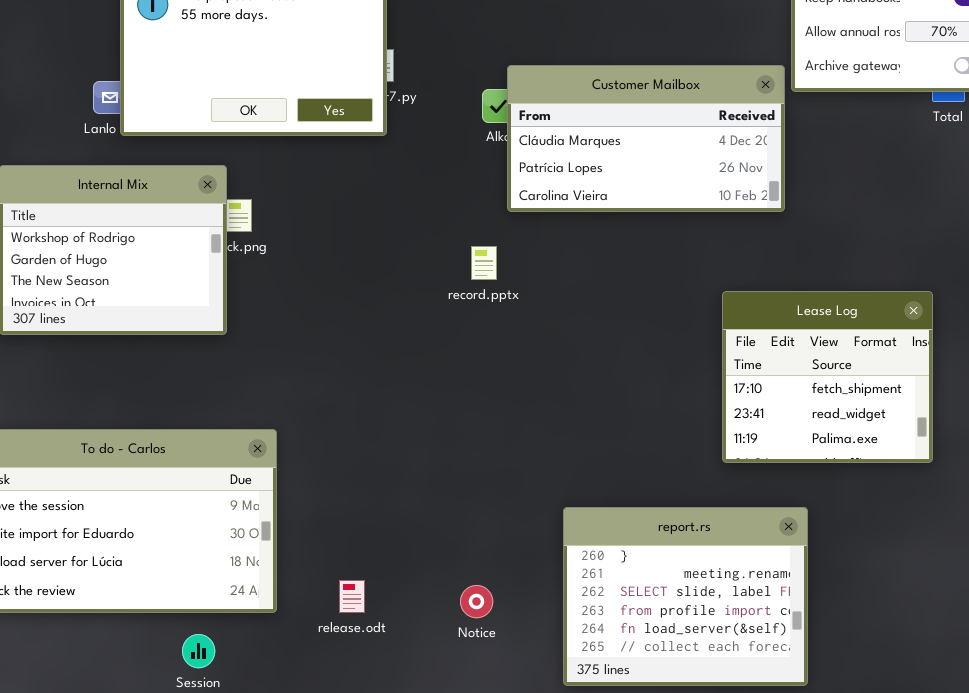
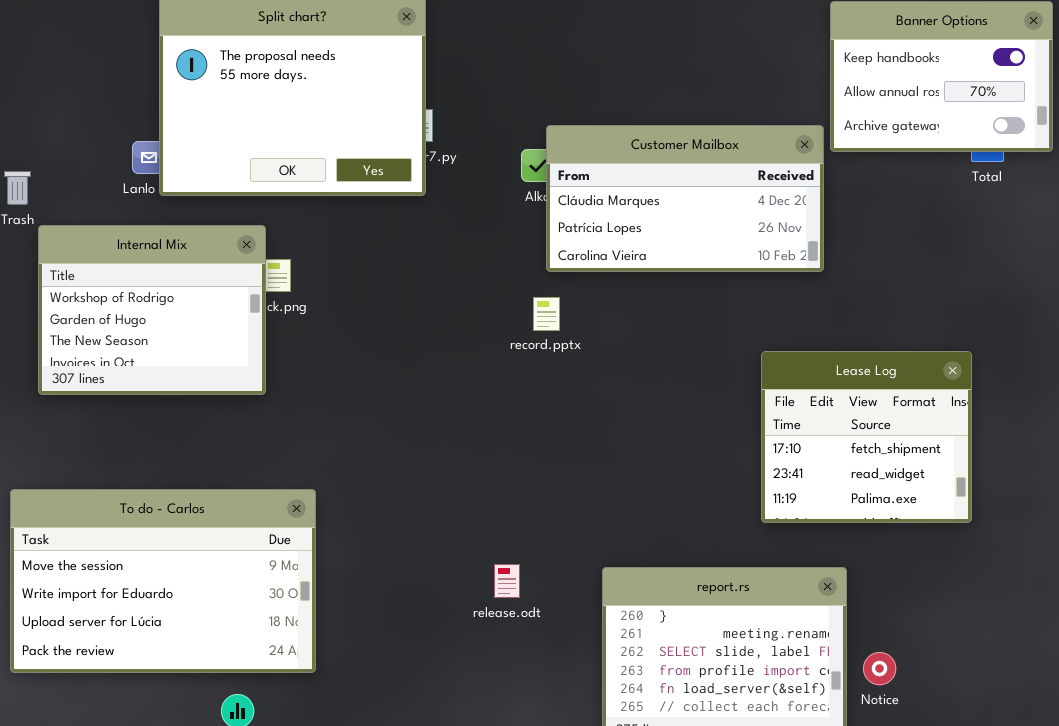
record.pptx: [471,246,497,280] -> [533,297,560,331], moved
release.odt: [339,580,365,613] -> [494,564,520,598], moved
Notice: [460,585,493,618] -> [863,652,896,685], moved

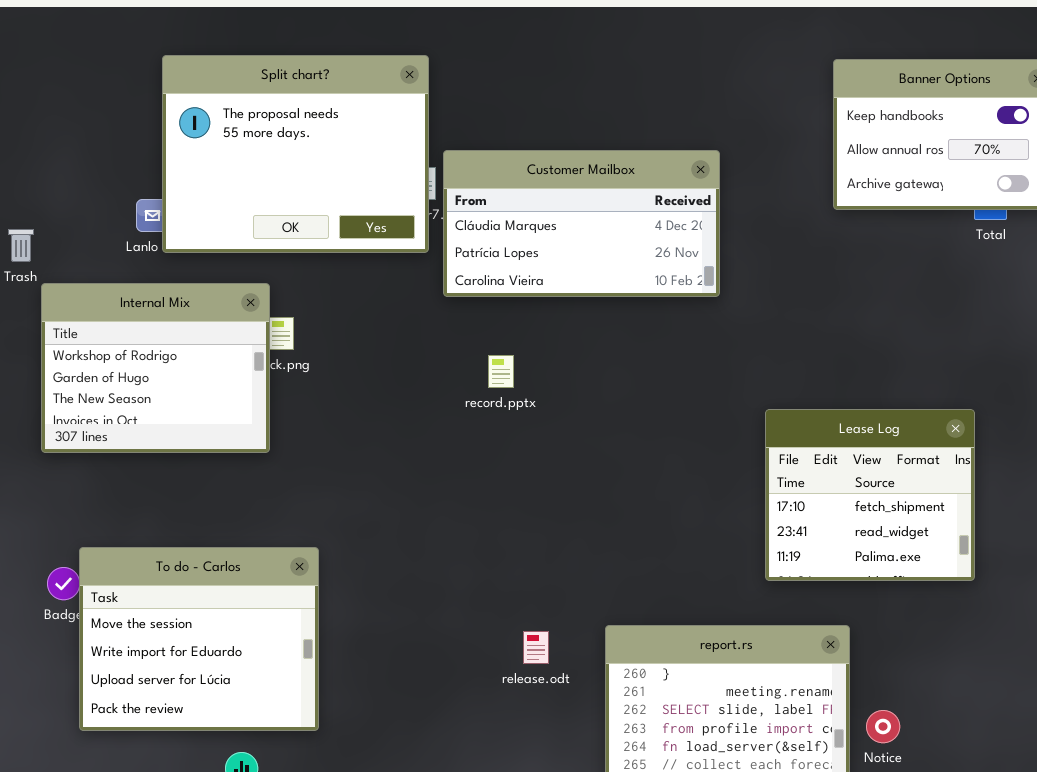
Customer Mailbox: [546,125,824,272] -> [443,150,720,297], moved
record.pptx: [533,297,560,331] -> [488,355,514,388], moved
To do - Carlos: [10,489,316,673] -> [79,547,319,731], resized
release.odt: [494,564,520,598] -> [523,631,549,664], moved

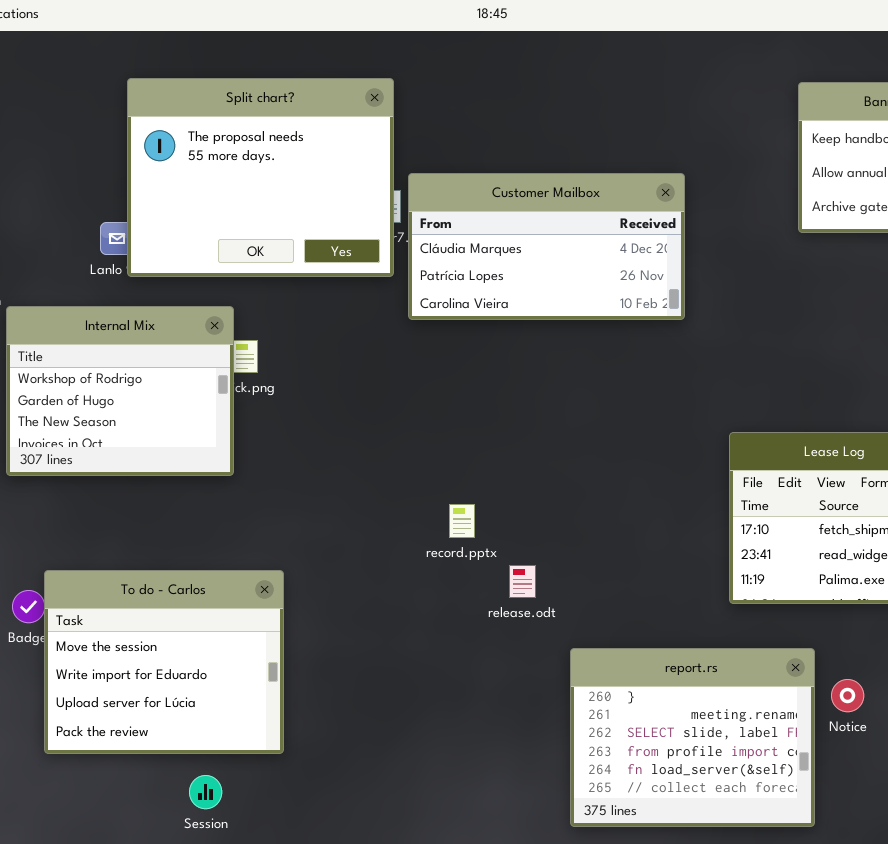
record.pptx: [488,355,514,388] -> [449,504,475,538], moved
release.odt: [523,631,549,664] -> [509,565,536,598], moved
Notice: [866,710,900,743] -> [831,679,864,712], moved

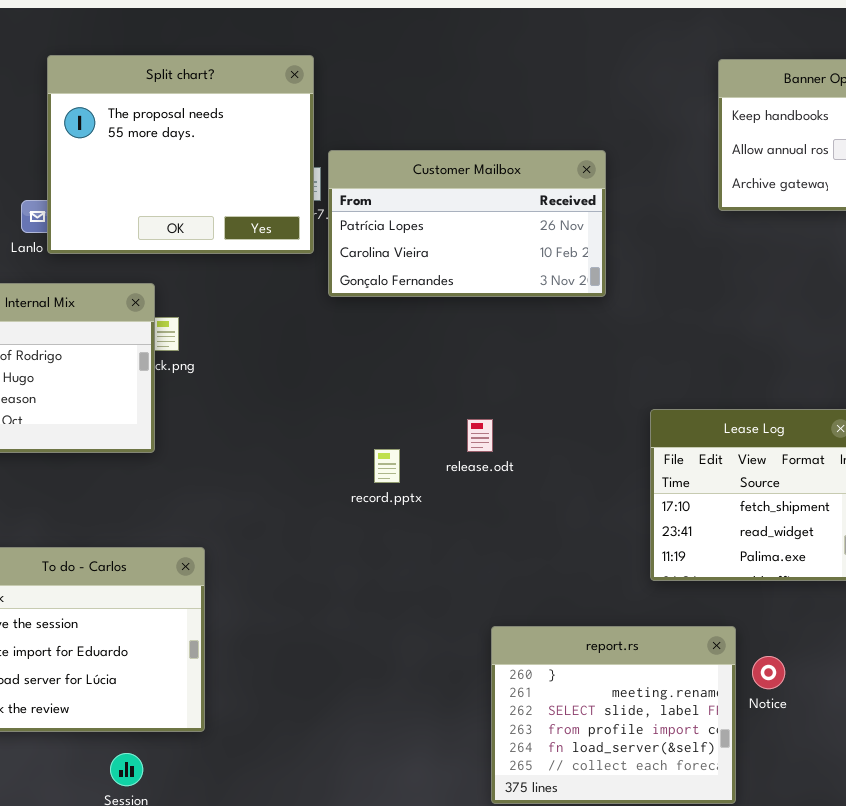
Customer Mailbox: [408,173,685,320] -> [328,150,606,297], scrolled down 1 row
record.pptx: [449,504,475,538] -> [374,449,400,483], moved
release.odt: [509,565,536,598] -> [467,419,493,452], moved

